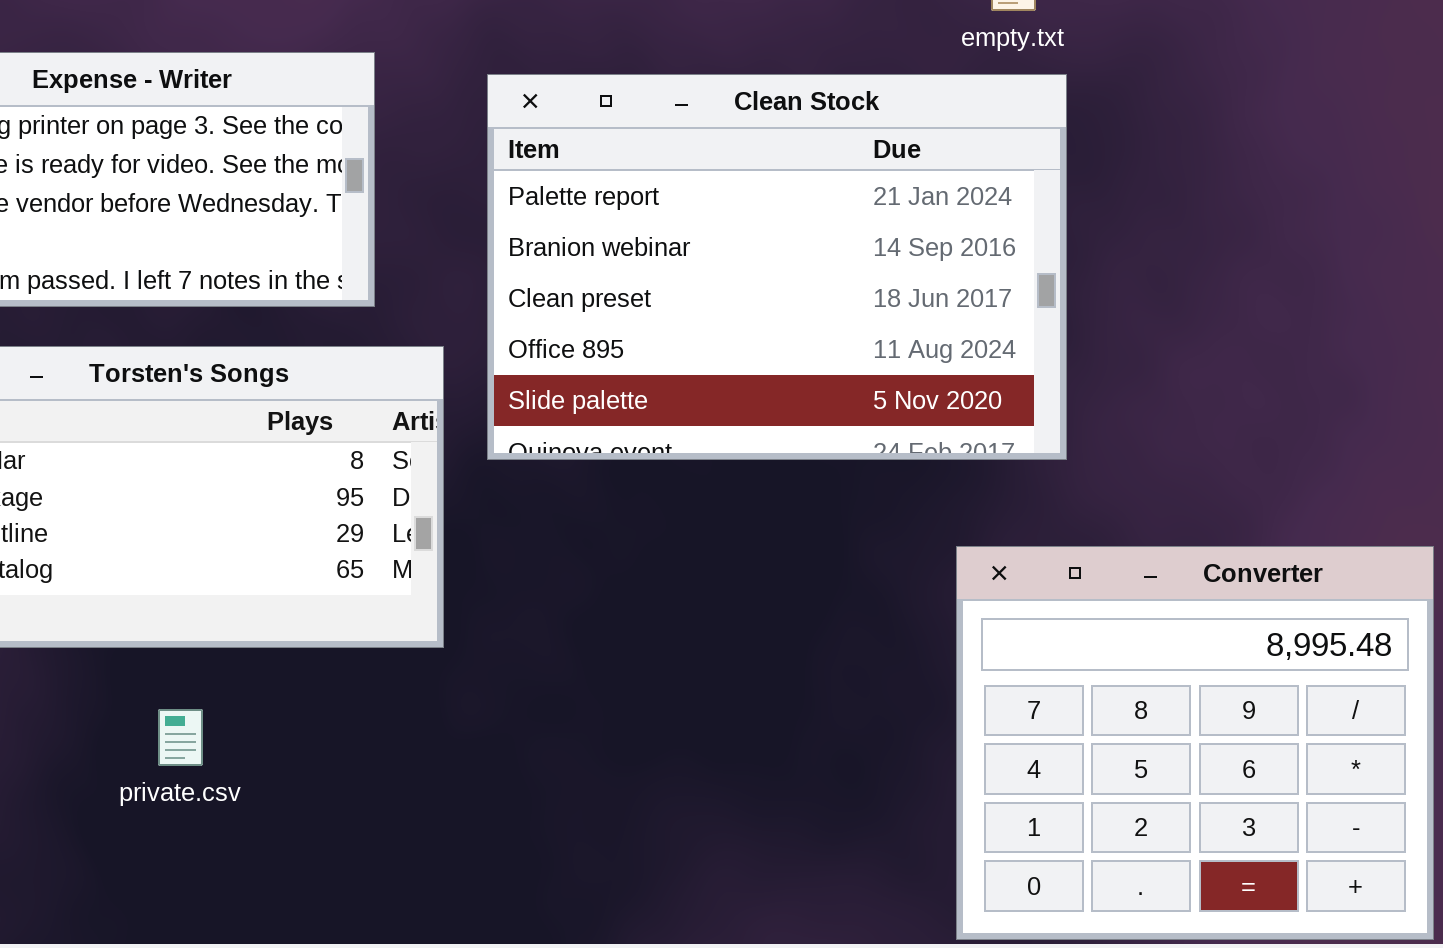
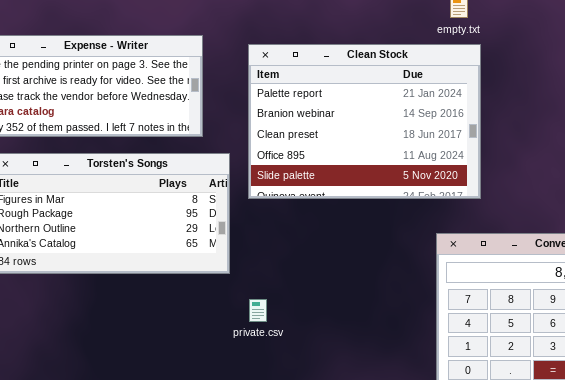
private.csv: [158,709,203,766] -> [249,299,267,322], moved

